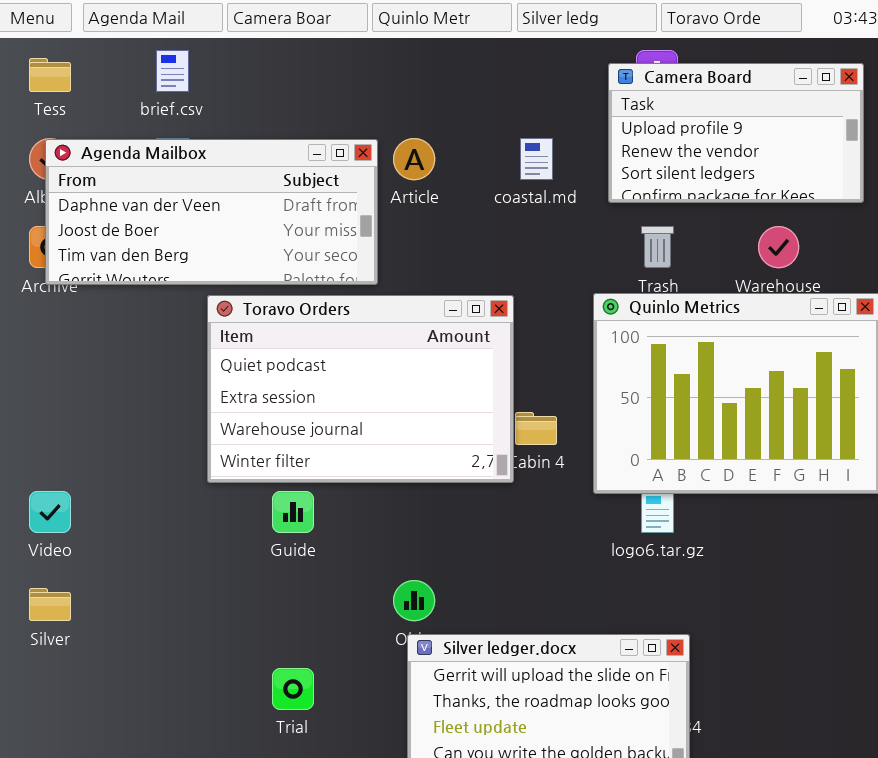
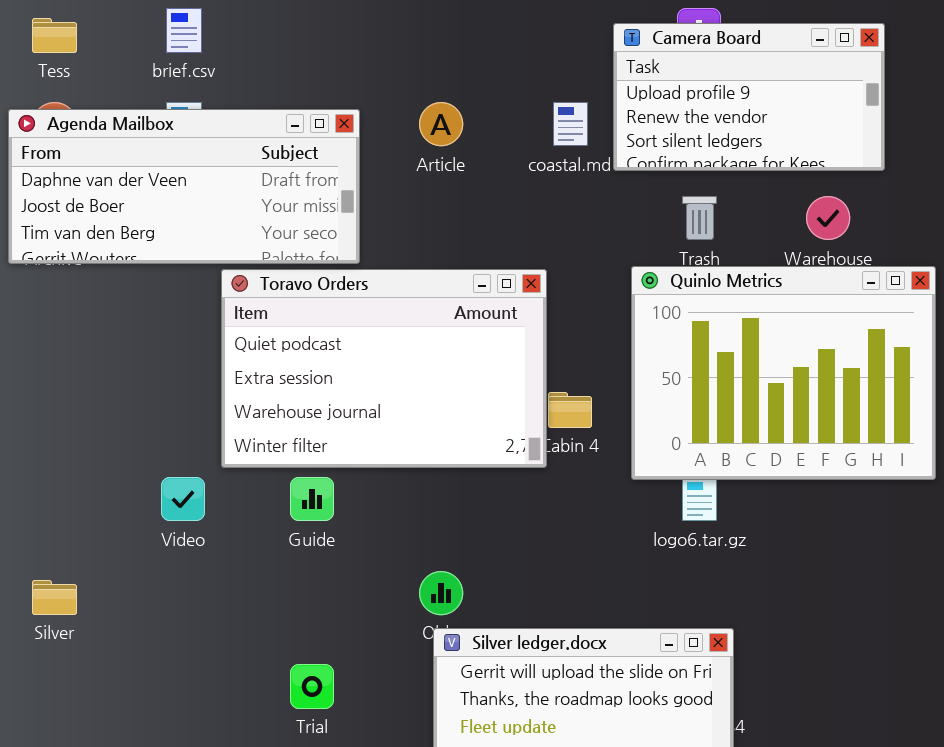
Camera Board: [608,63,864,203] -> [613,23,885,171], moved
Agenda Mailbox: [45,139,378,285] -> [8,109,360,264], moved
Video: [29,491,71,533] -> [161,477,205,521], moved

